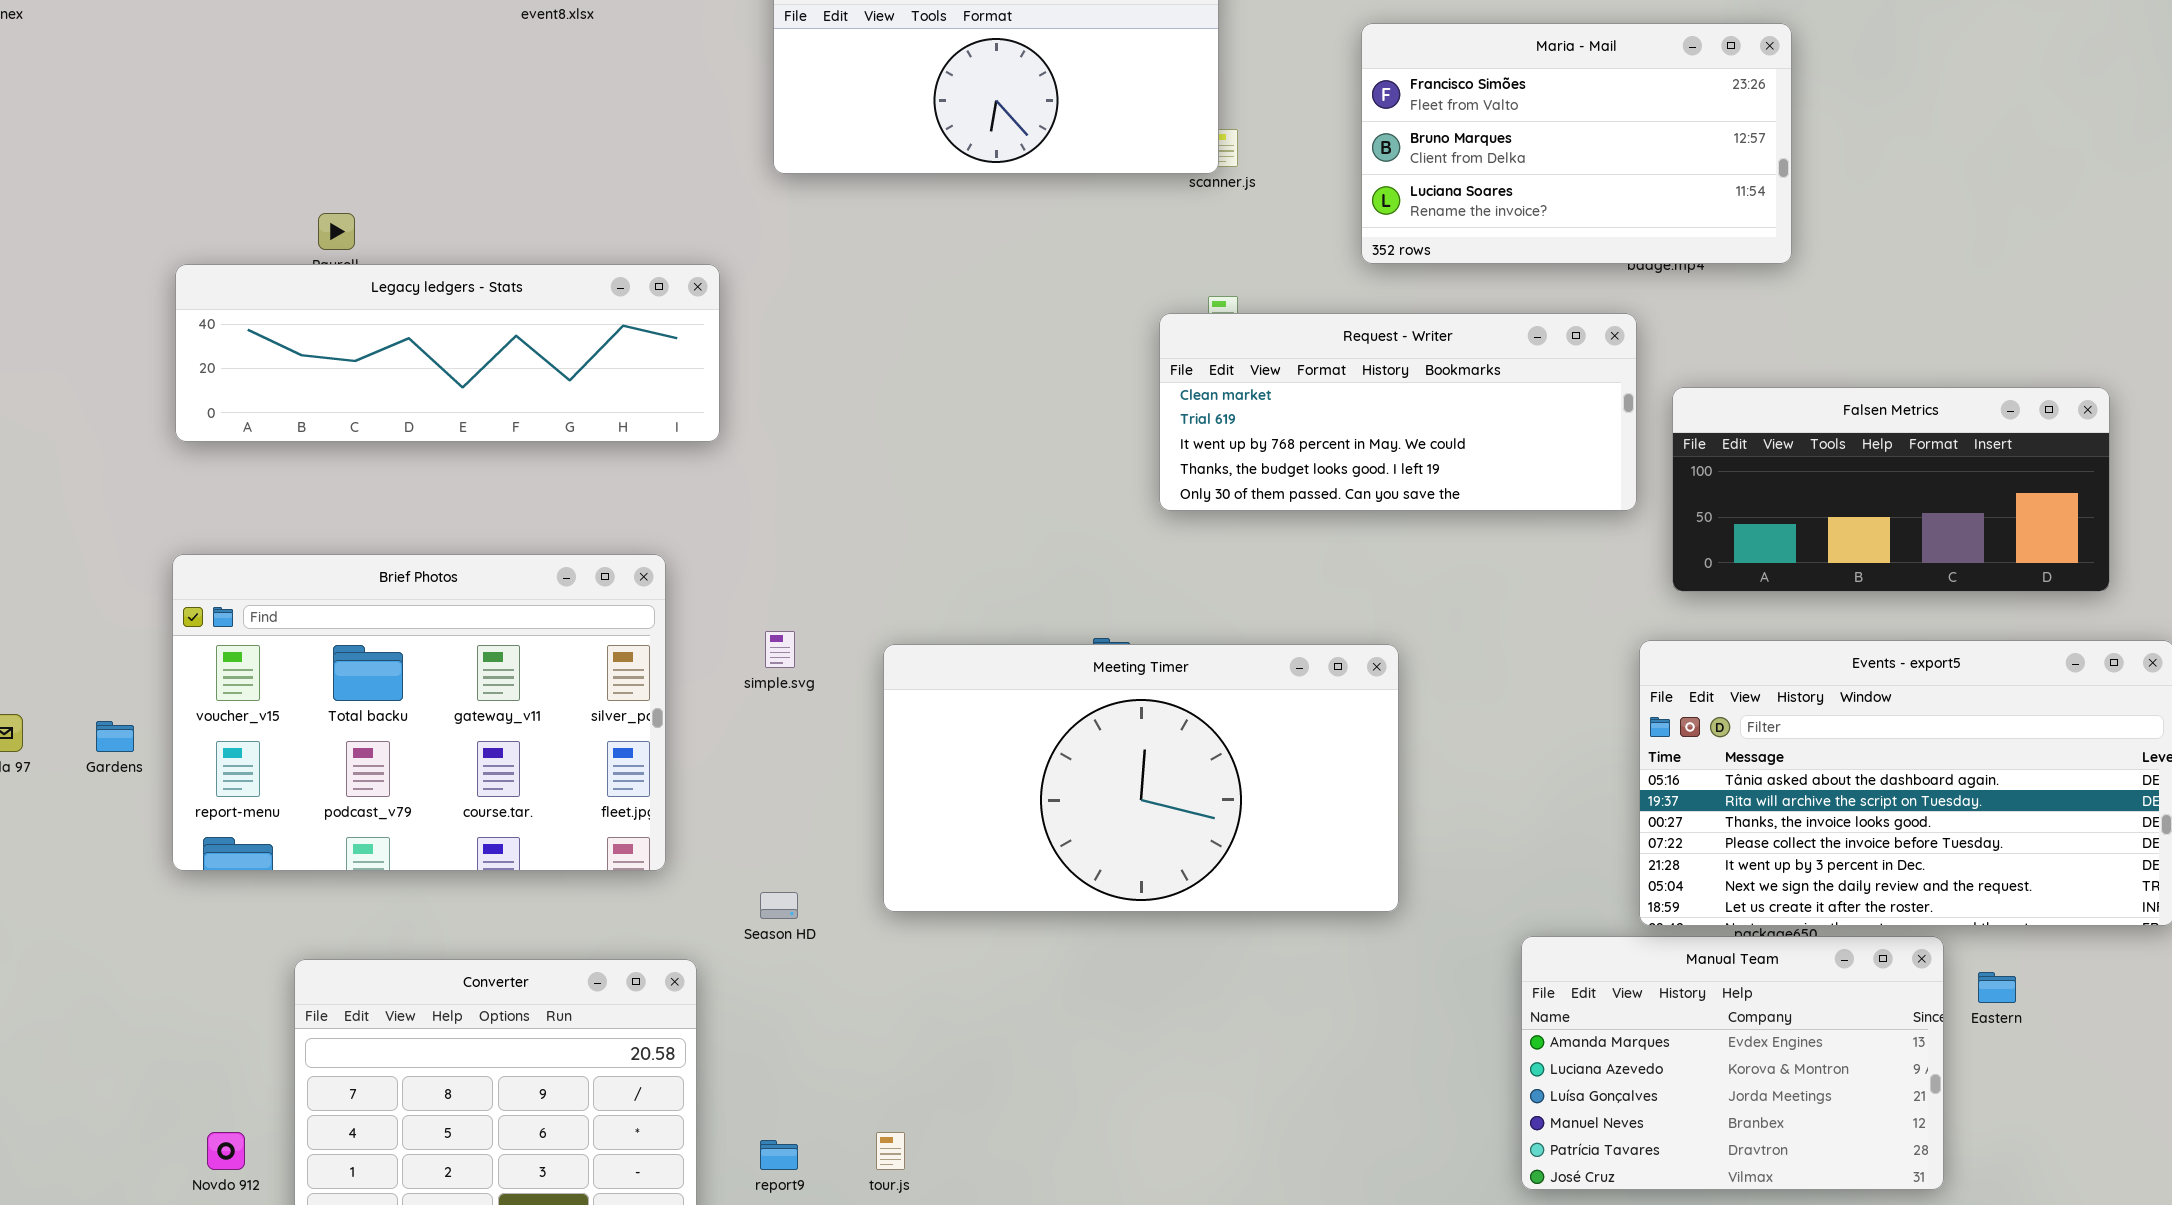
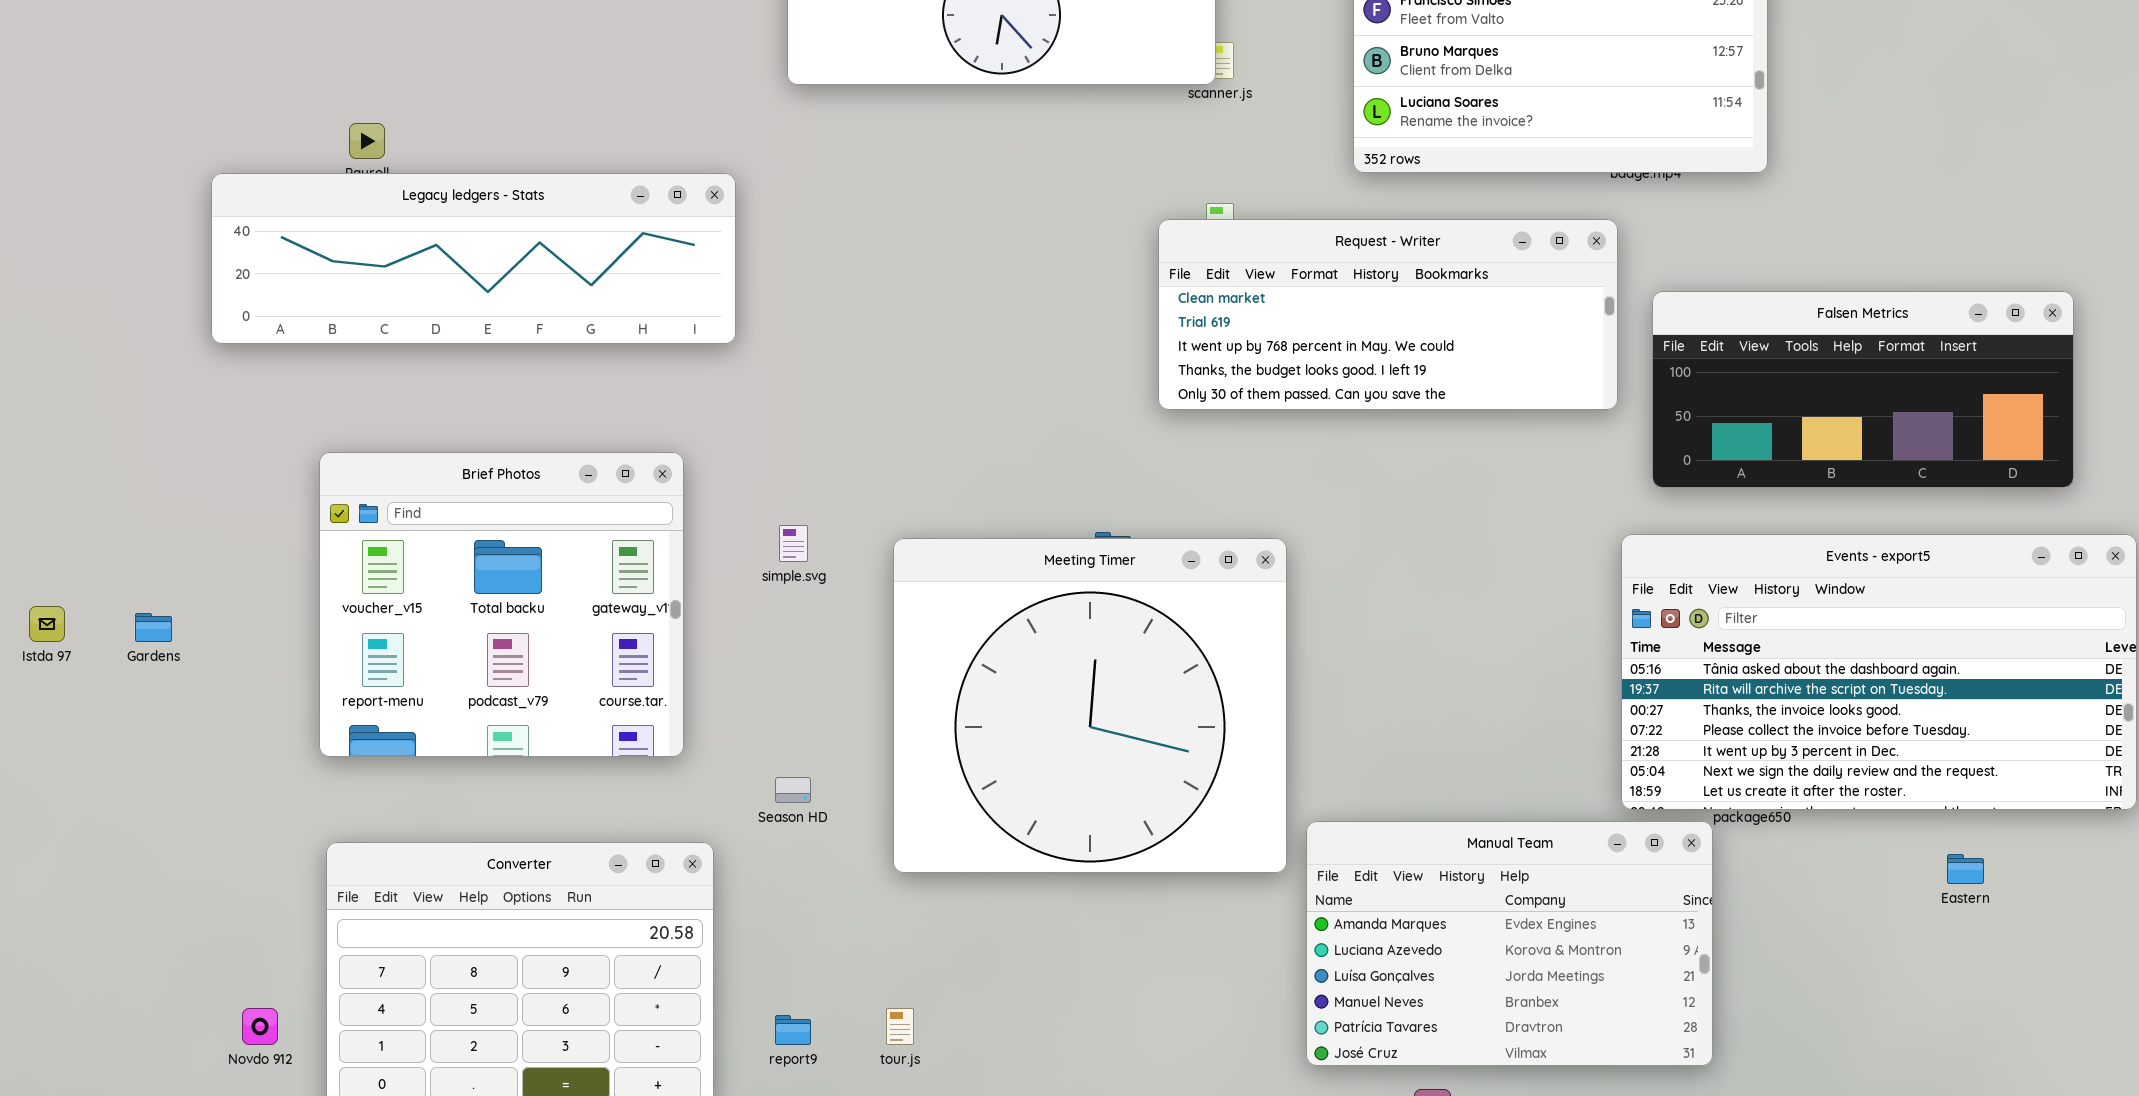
Brief Photos: [172,554,666,871] -> [319,452,684,757], resized
Meeting Timer: [883,644,1399,912] -> [893,538,1287,873], resized
Manual Team: [1521,936,1944,1190] -> [1306,821,1713,1066], moved

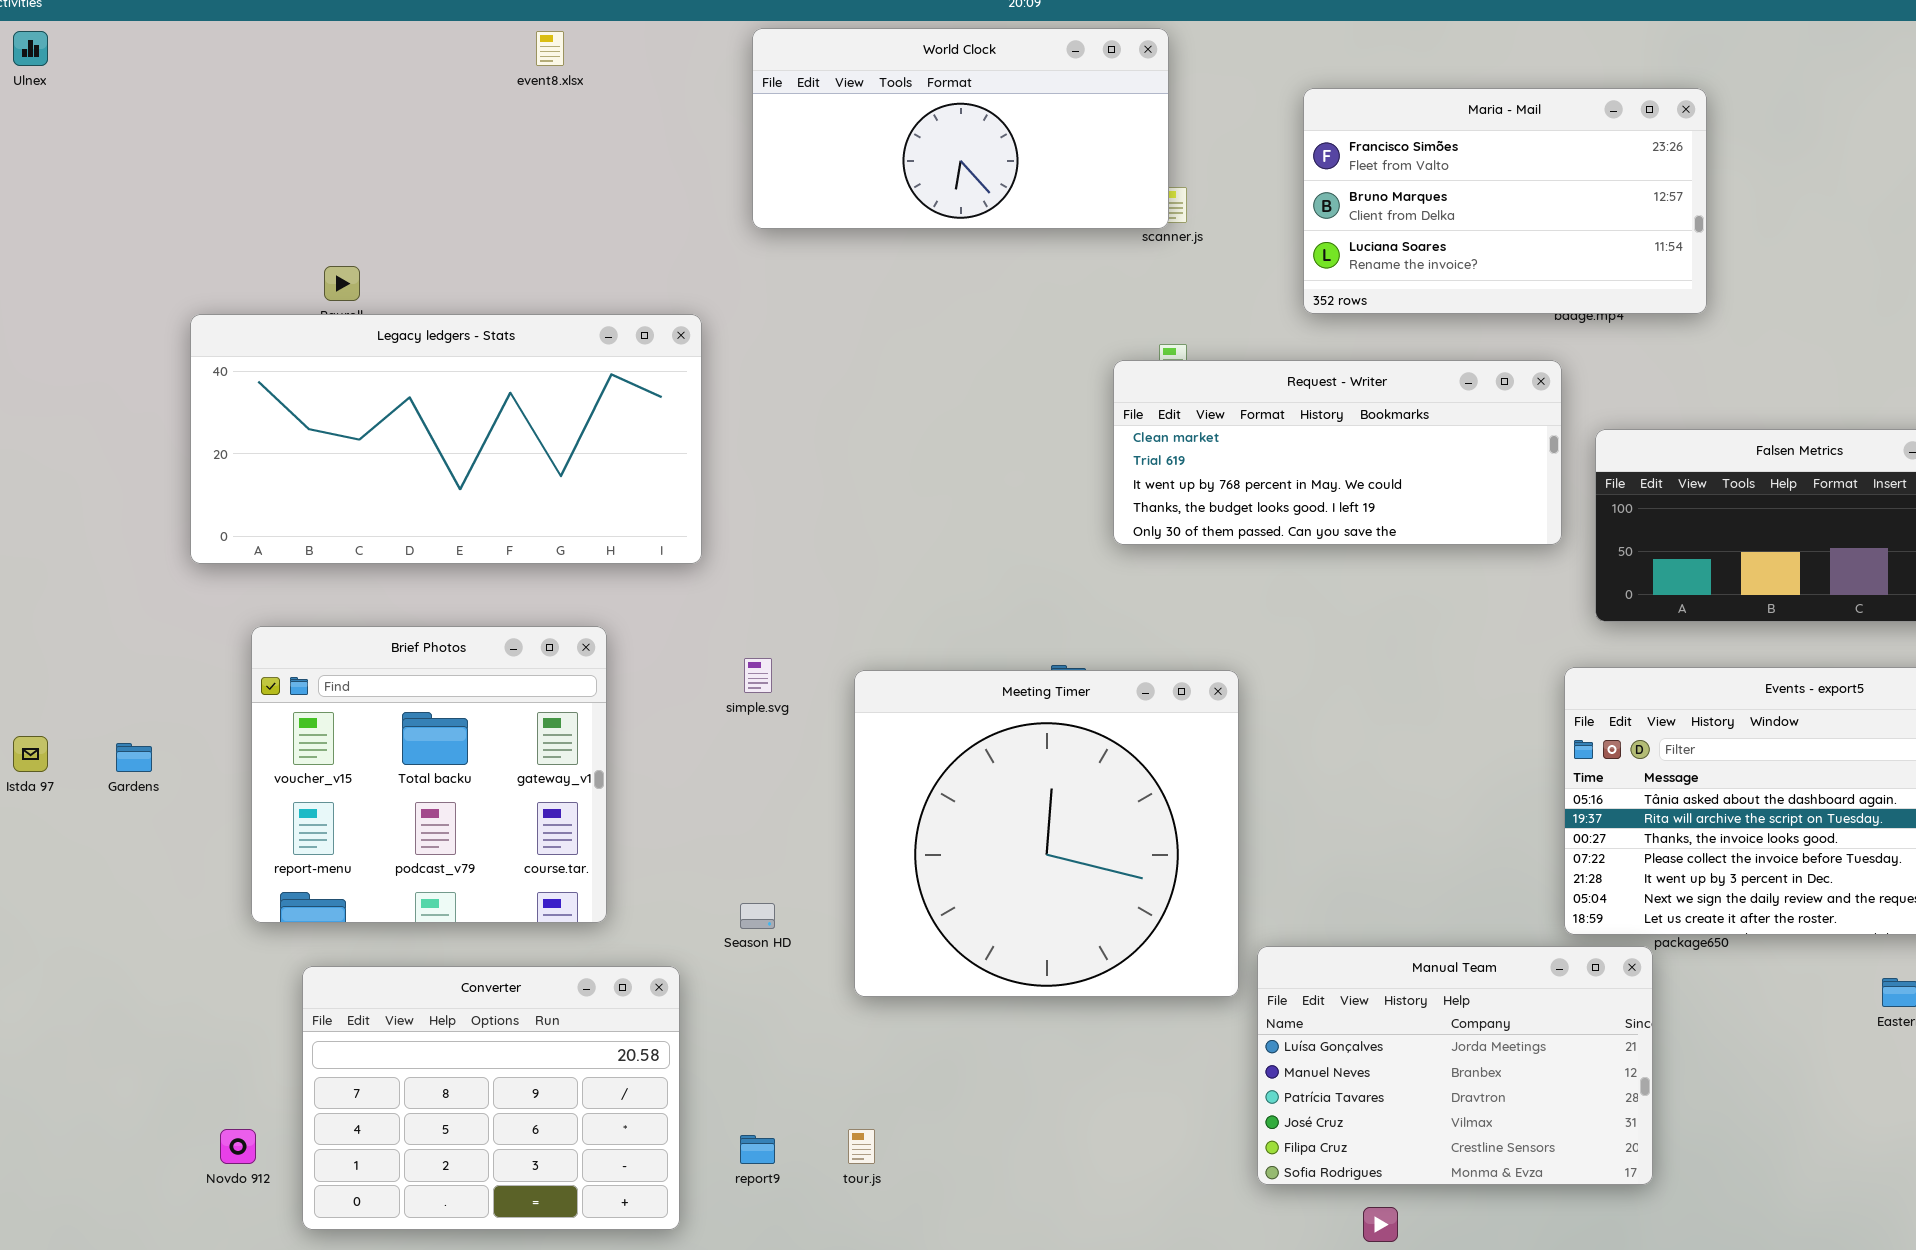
Legacy ledgers - Stats: [211,173,736,344] -> [190,314,702,564], resized
Brief Photos: [319,452,684,757] -> [251,626,607,923], moved
Manual Team: [1306,821,1713,1066] -> [1257,946,1653,1185], scrolled down 2 rows

